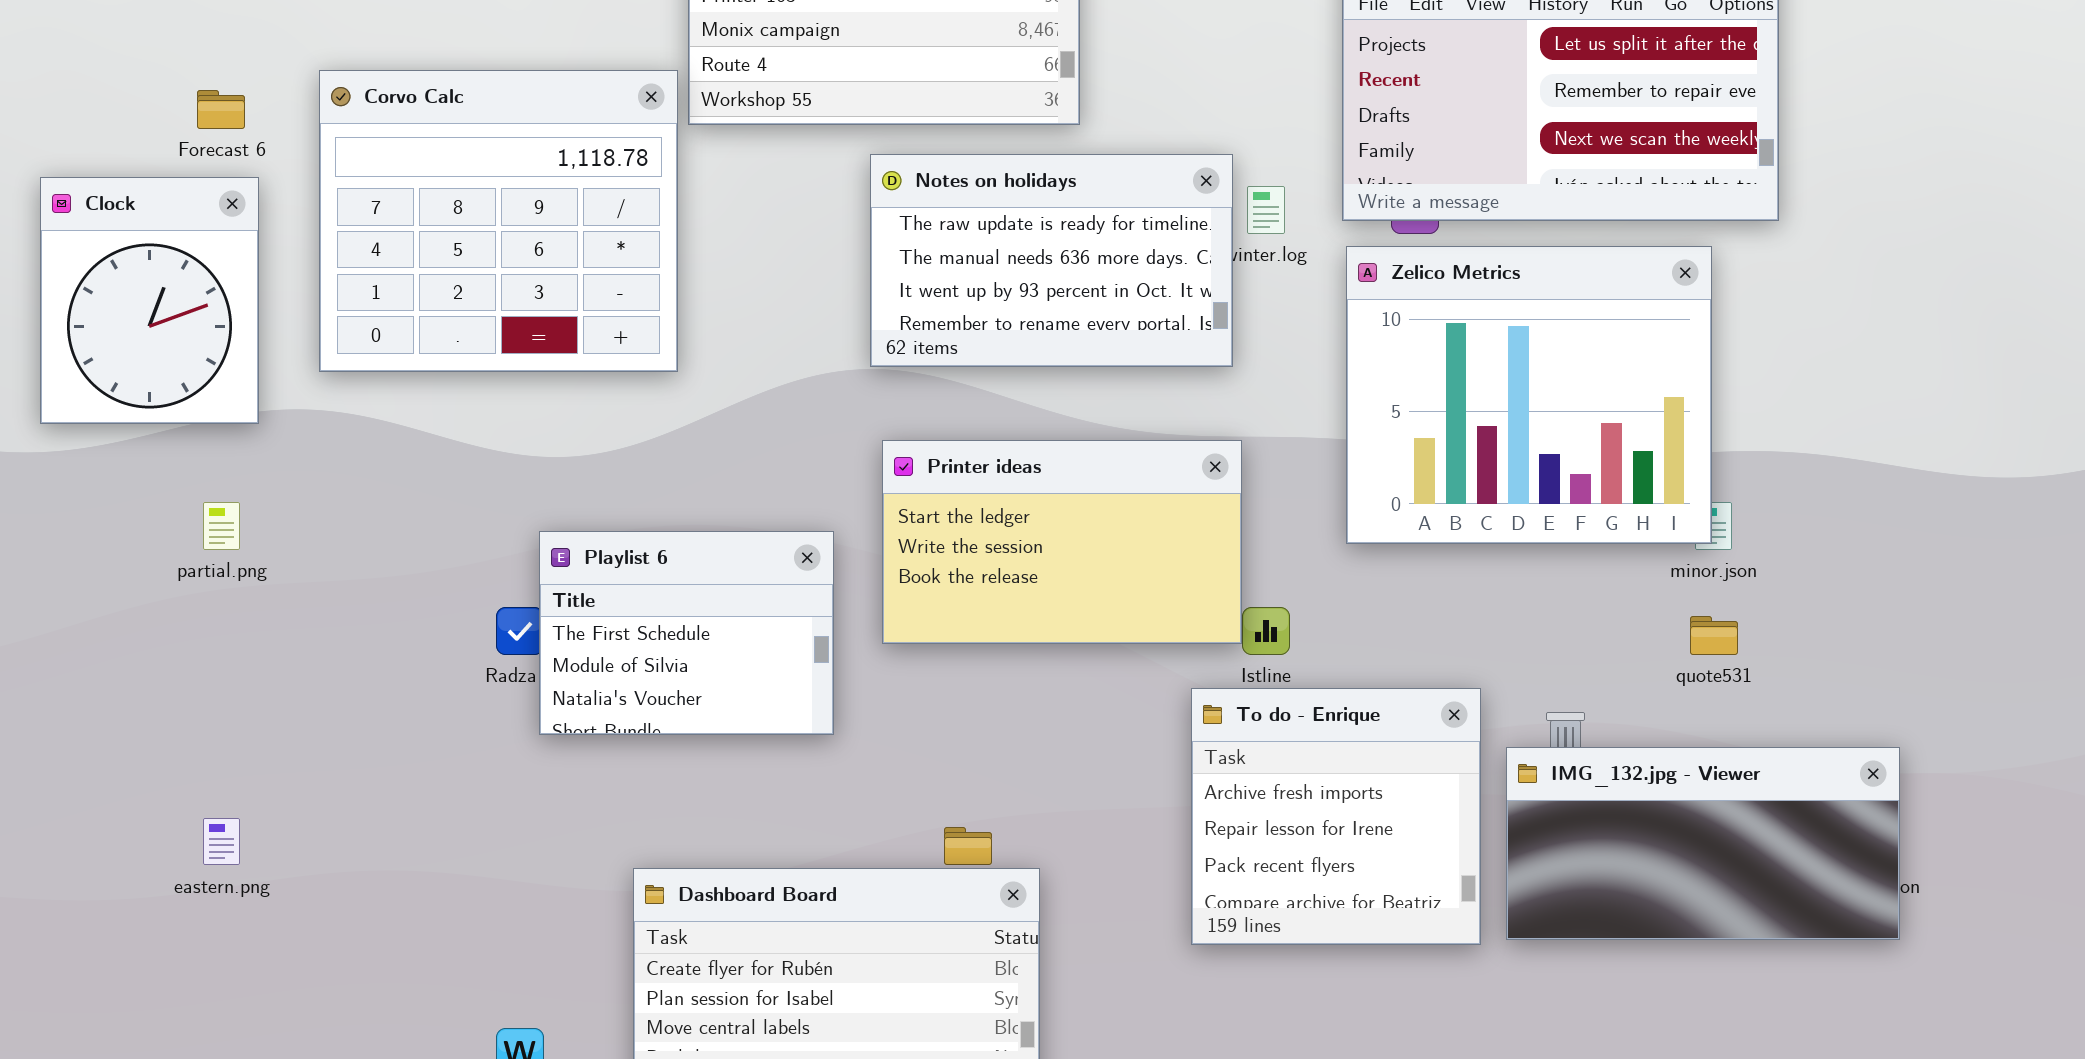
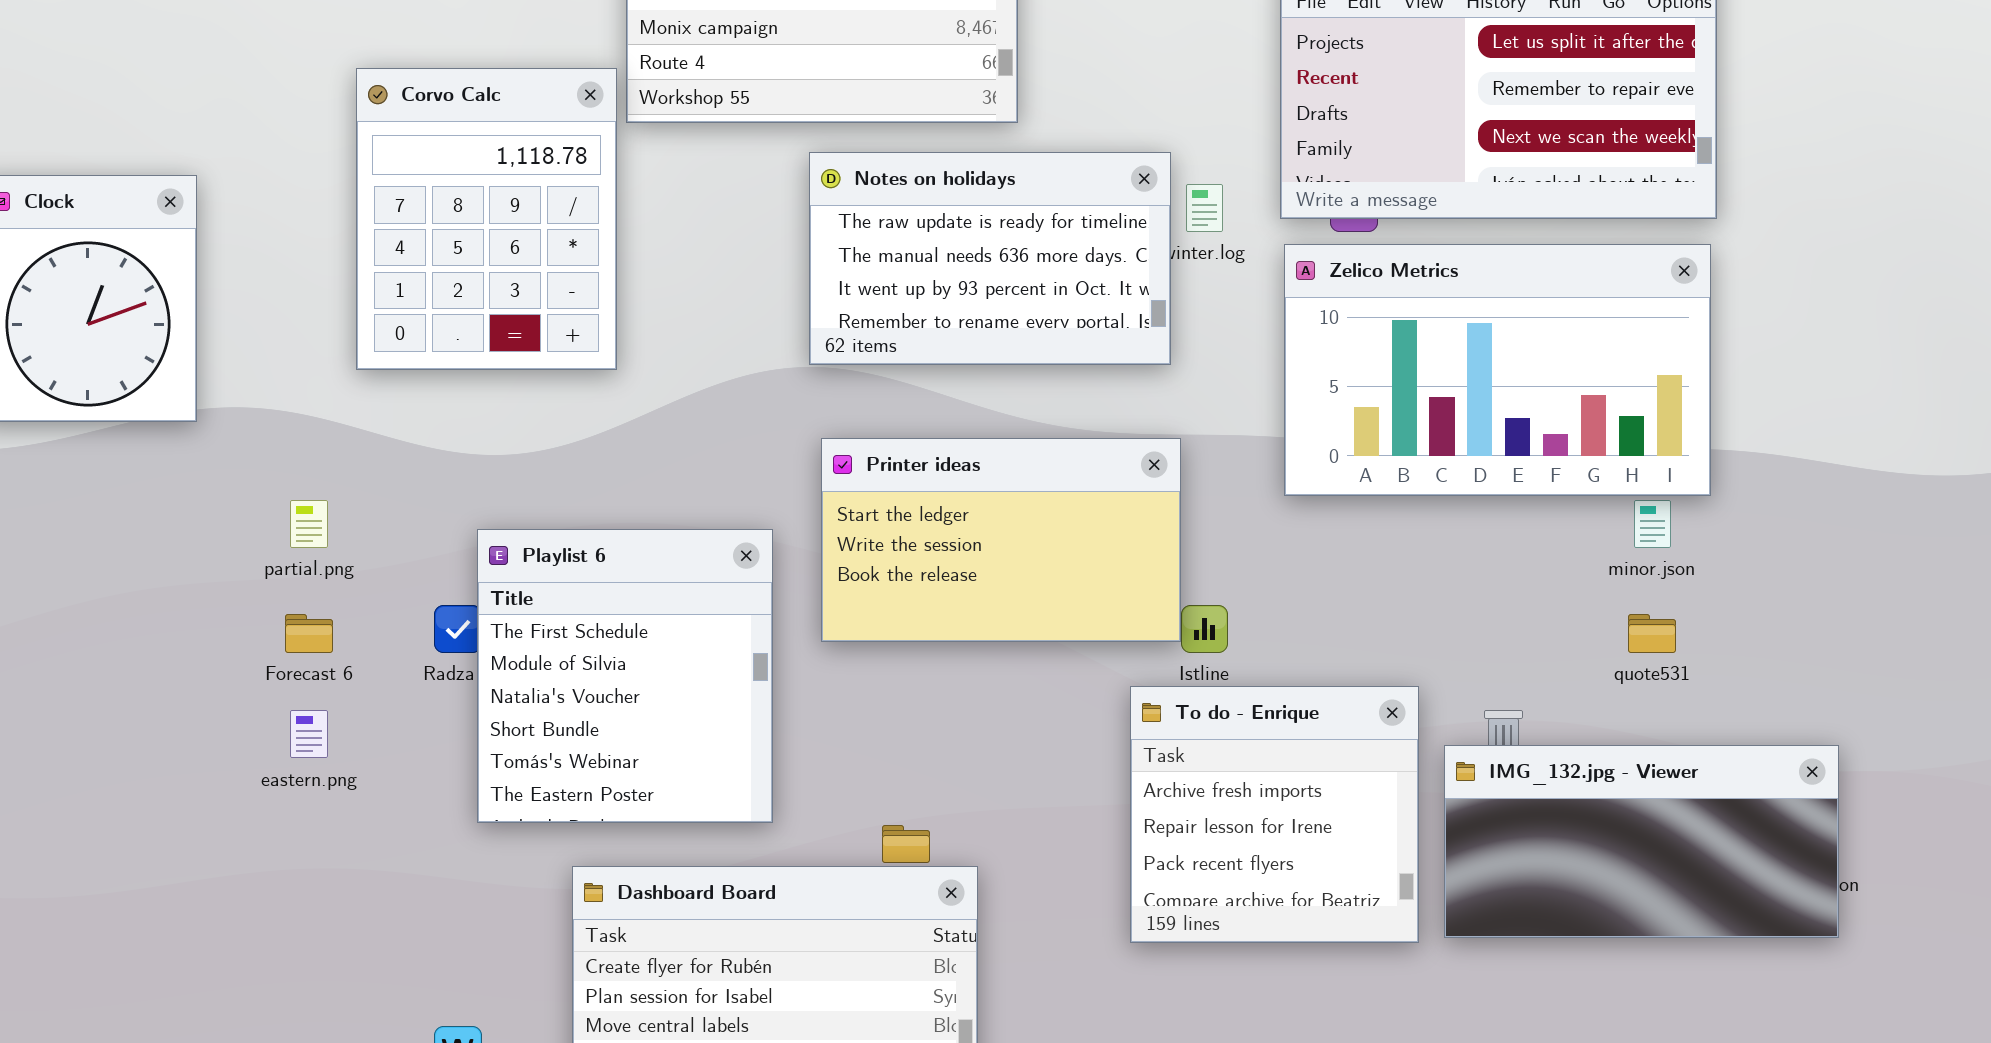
Corvo Calc: [319,70,678,372] -> [356,68,617,370], resized
Forecast 6: [197,90,245,129] -> [285,614,333,653], moved
Zelico Metrics: [1346,246,1712,544] -> [1284,244,1711,496], resized
partial.png: [203,502,240,550] -> [290,500,328,548], moved
Playlist 6: [539,531,834,735] -> [477,529,773,823], resized
eastern.png: [203,818,240,865] -> [290,710,328,758], moved

